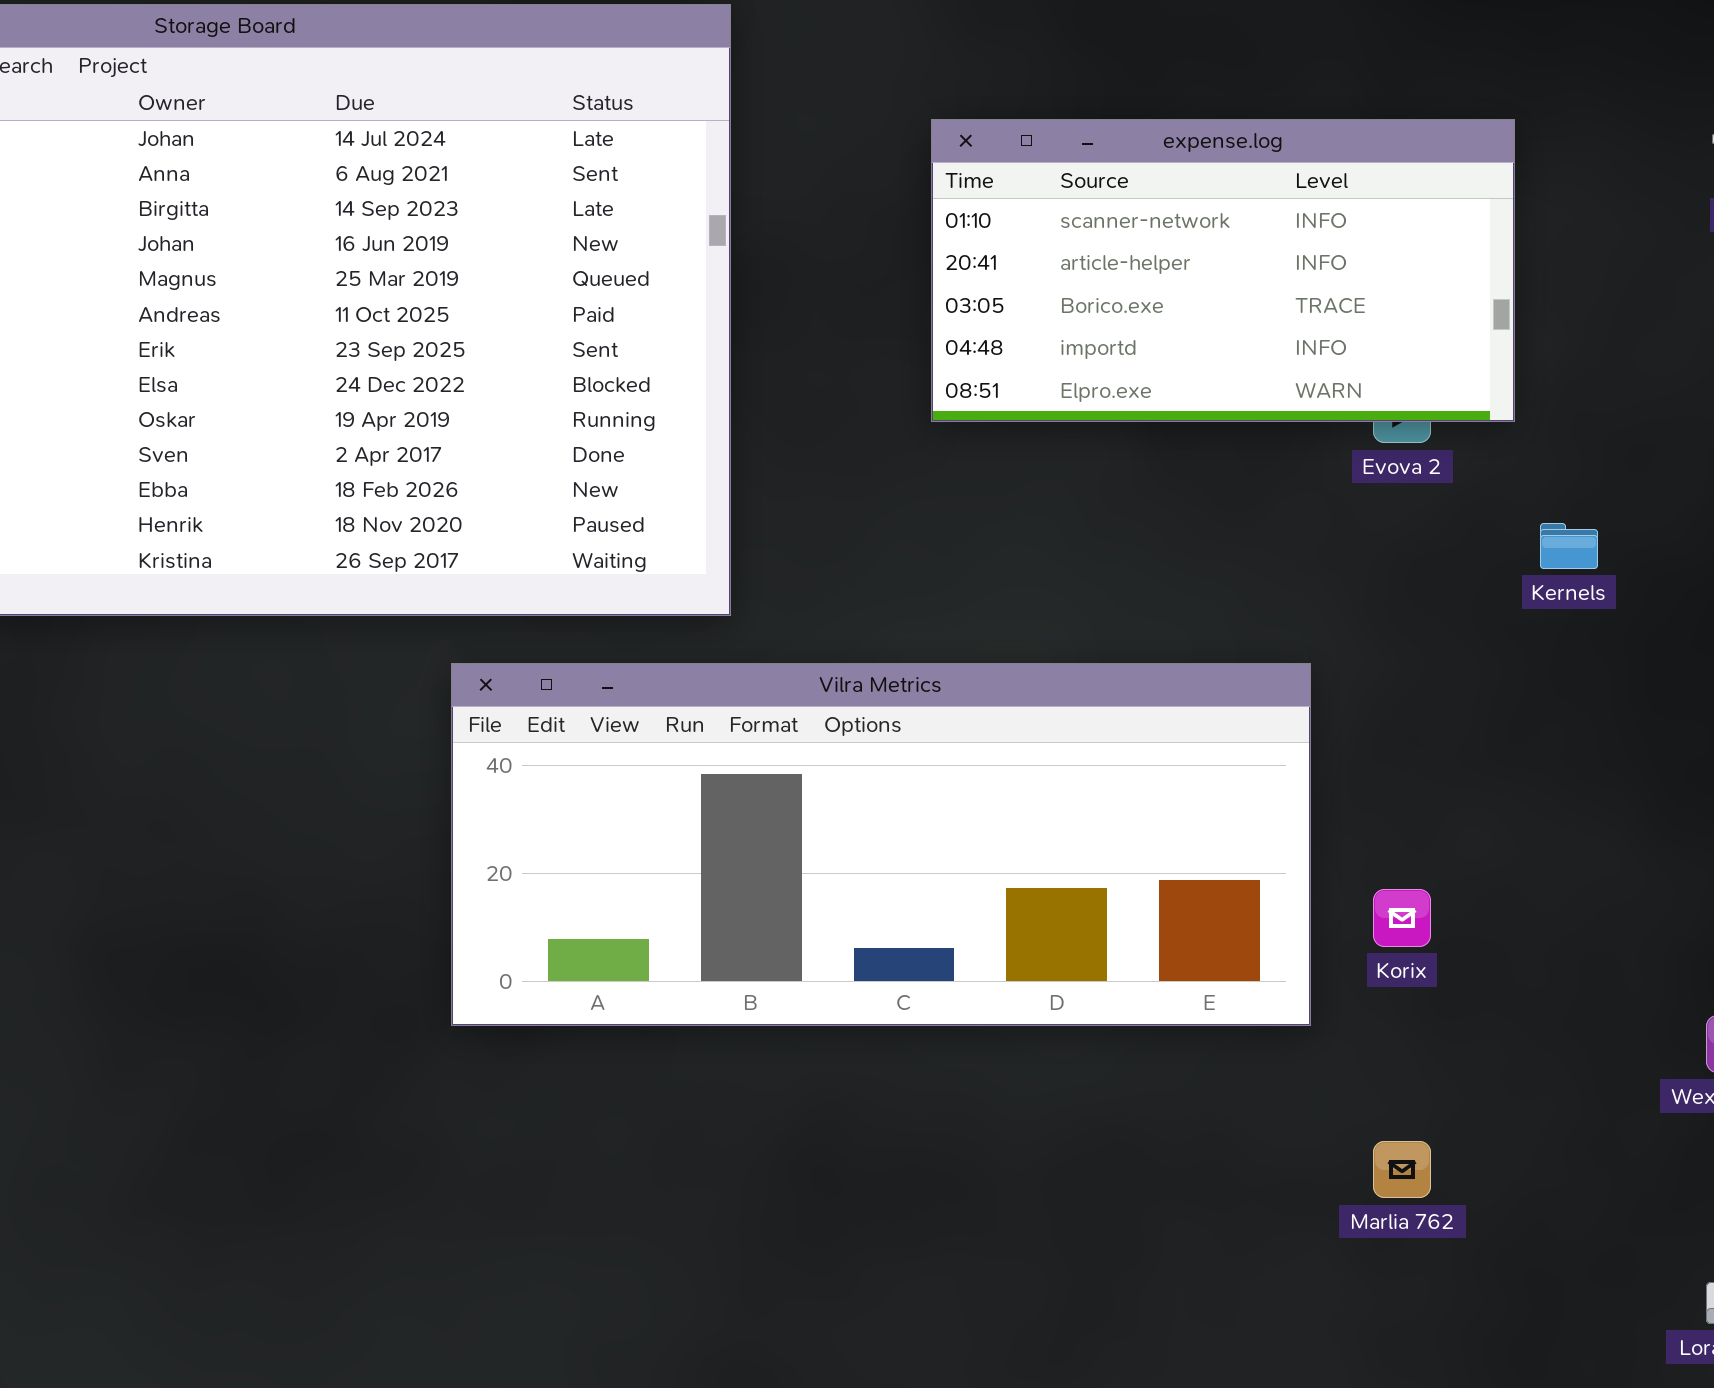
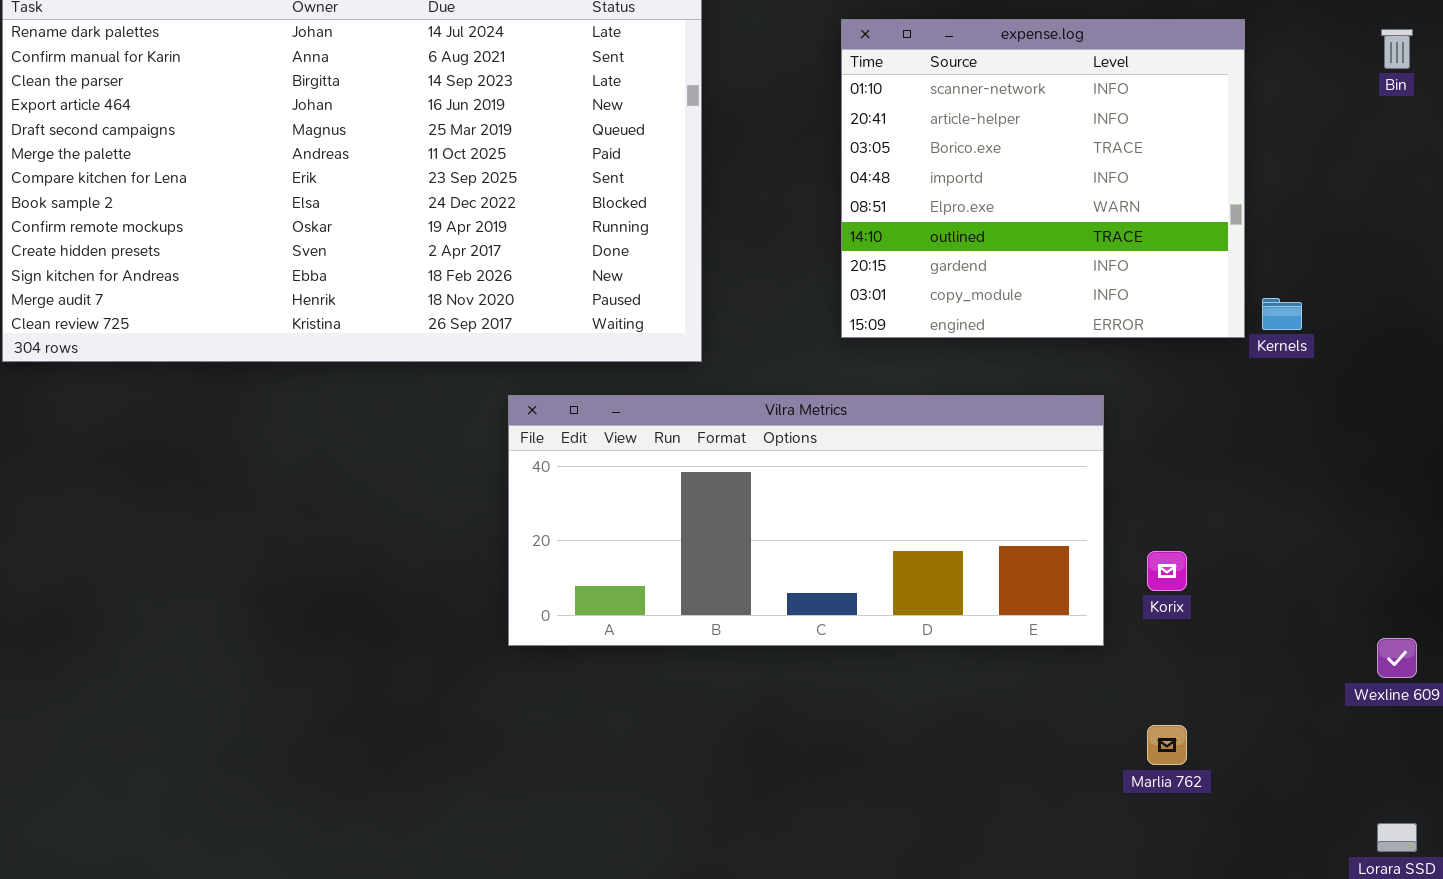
expense.log: [931,119,1515,422] -> [841,19,1245,338], resized

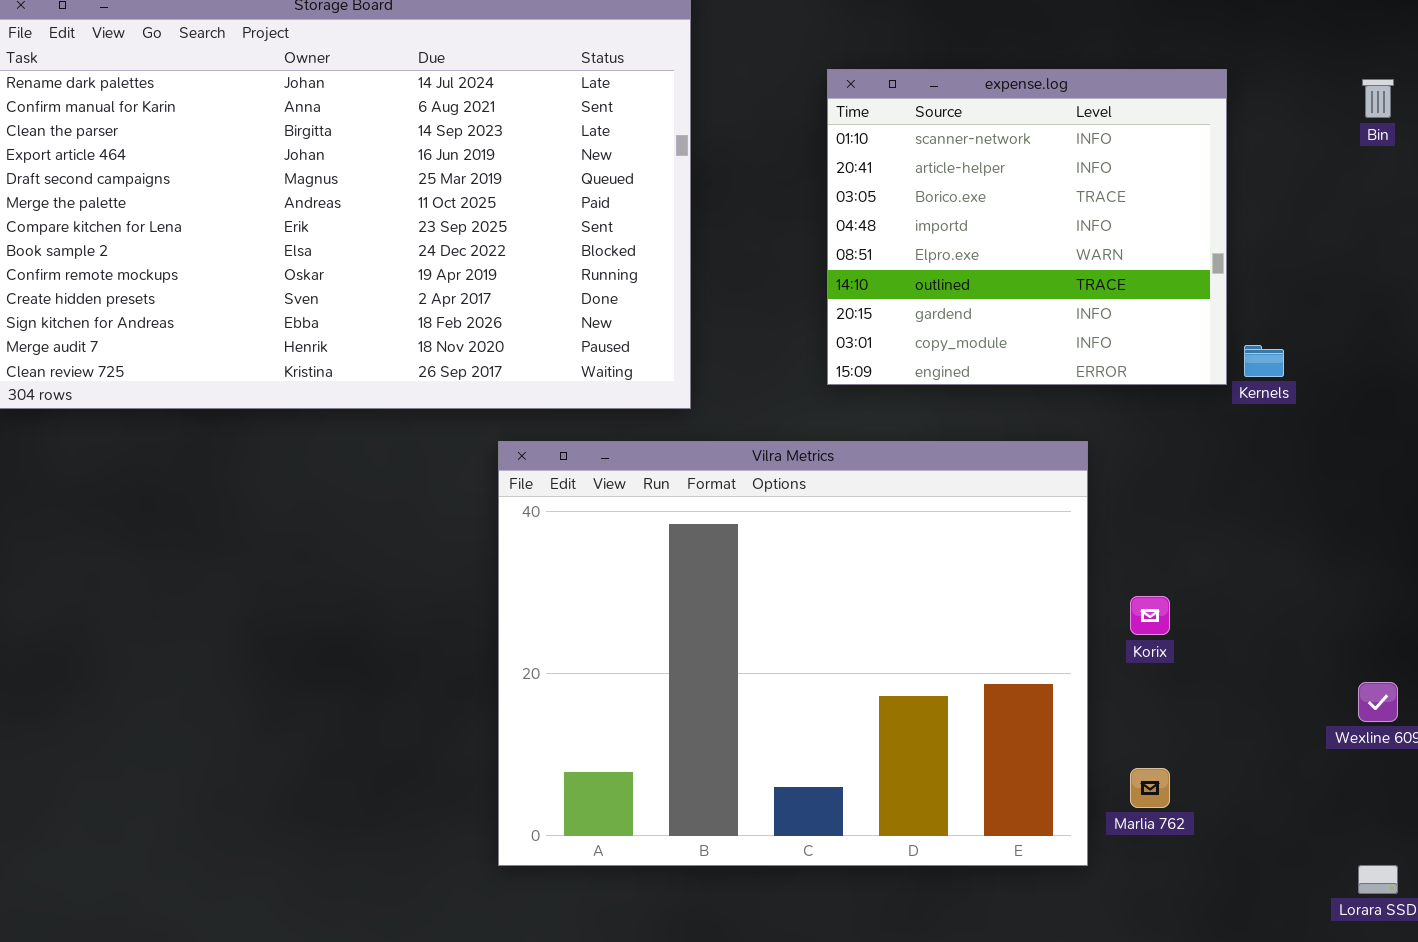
Vilra Metrics: [508,395,1104,646] -> [498,441,1088,866], resized

